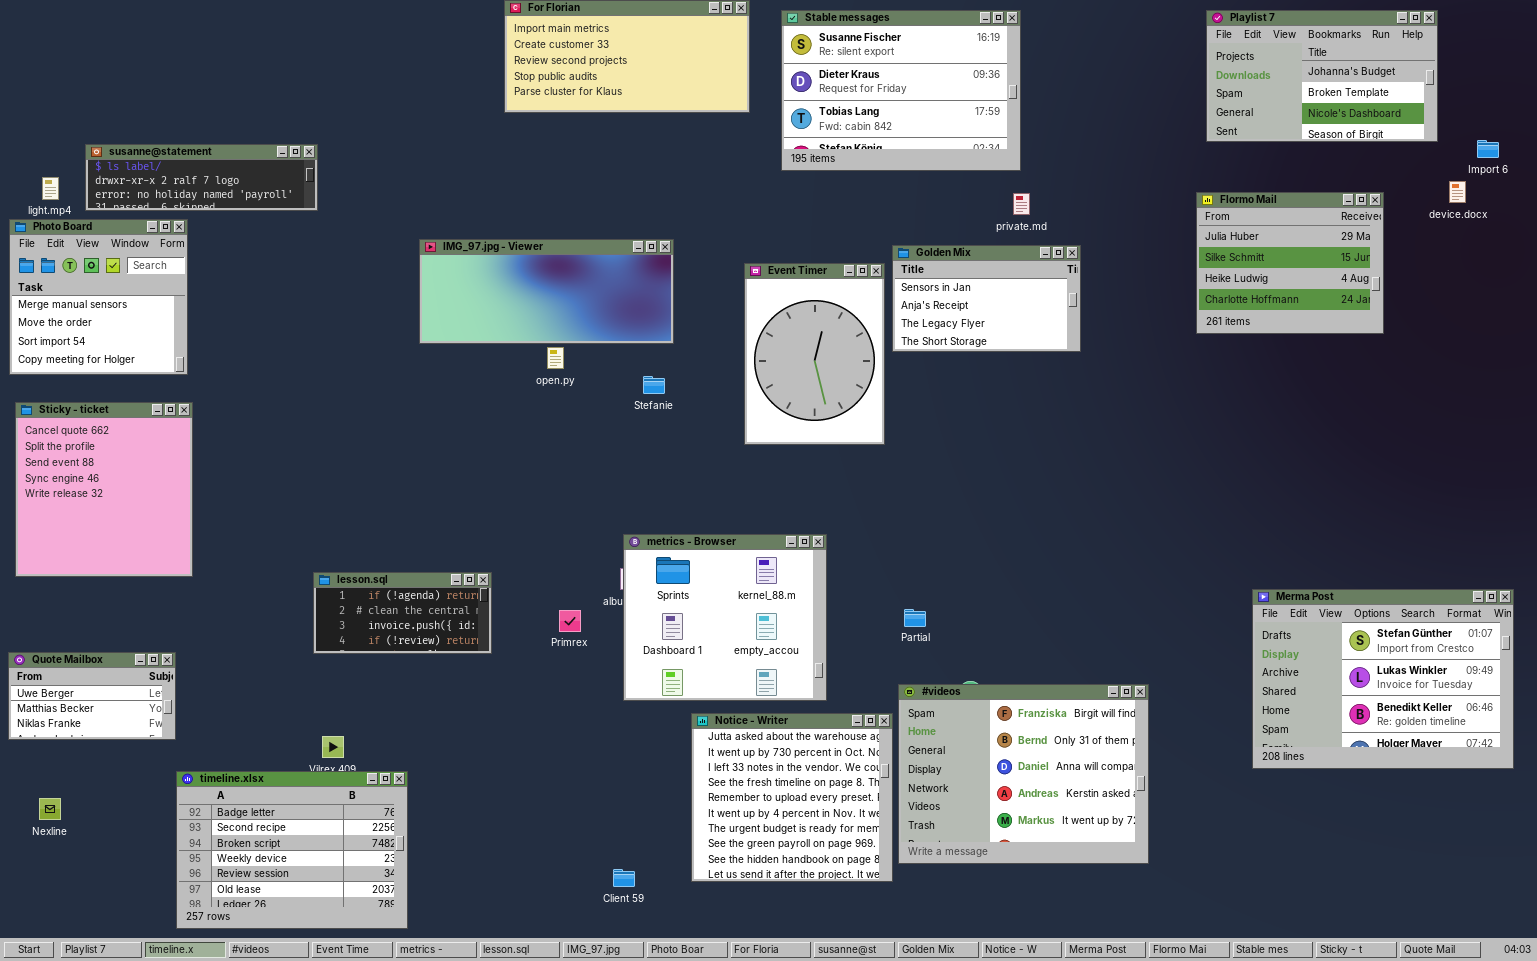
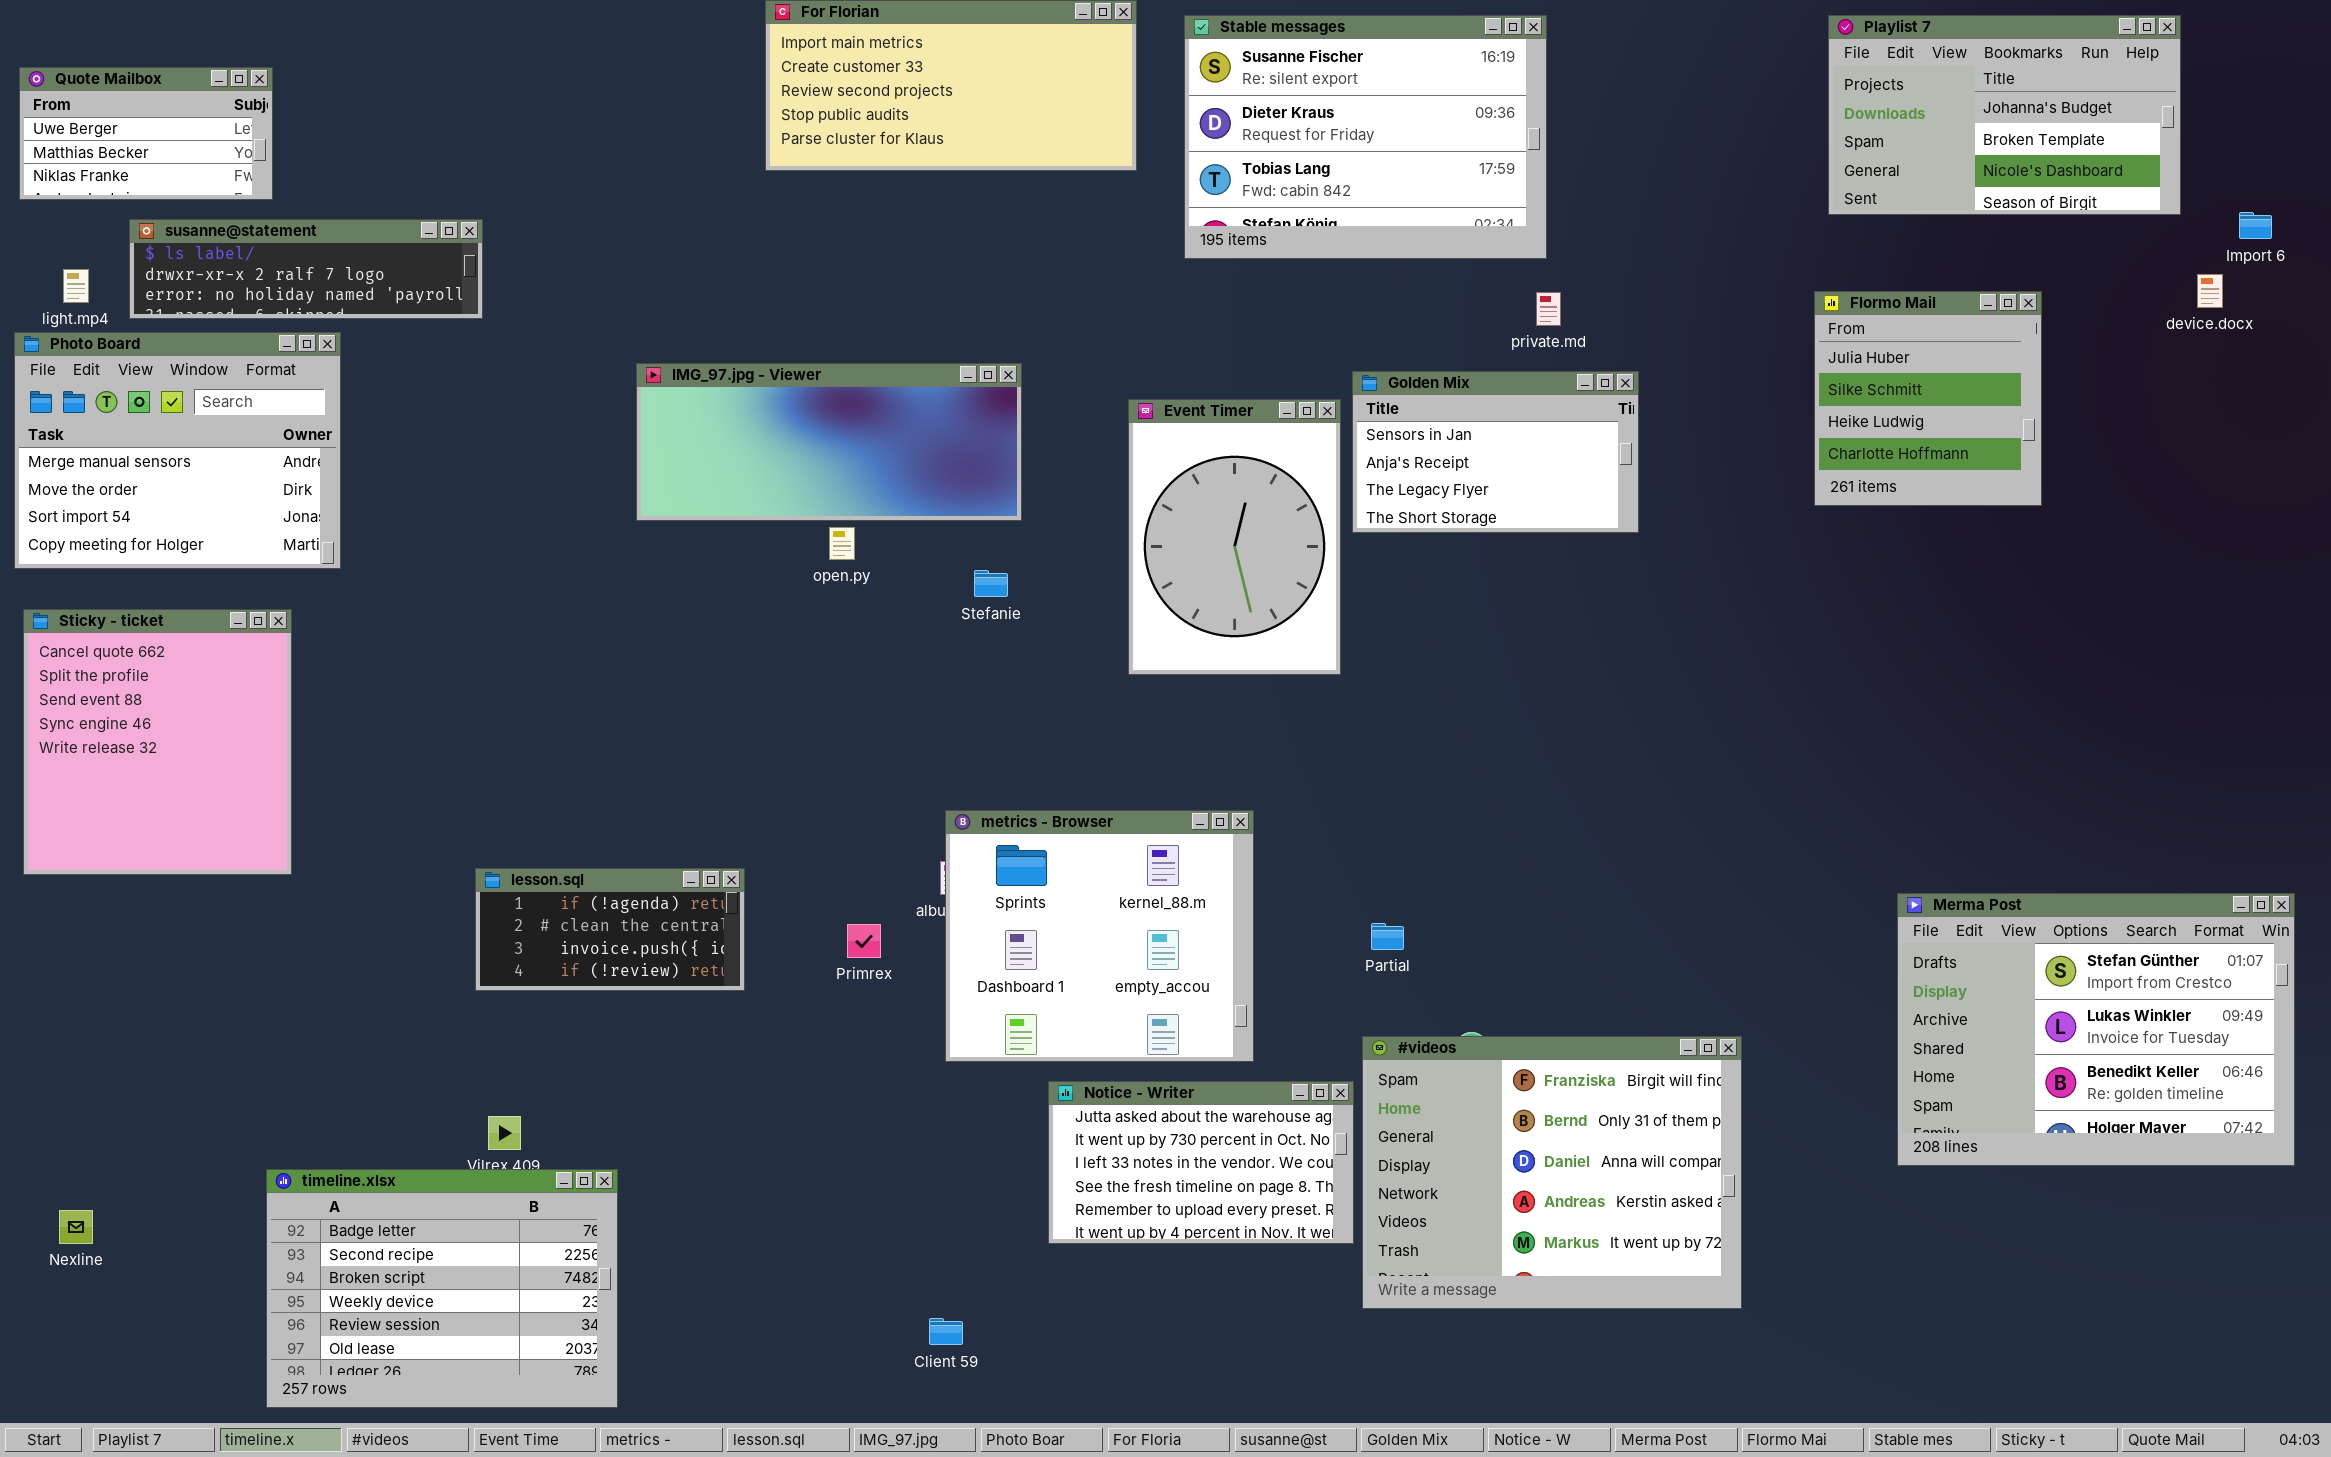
Flormo Mail: [1196,192,1384,334] -> [1814,291,2042,506], resized
Photo Board: [9,219,188,375] -> [14,332,341,569], resized
Quote Mailbox: [8,652,176,740] -> [19,67,273,200], moved
Notice - Writer: [691,713,893,882] -> [1048,1081,1354,1244], resized

